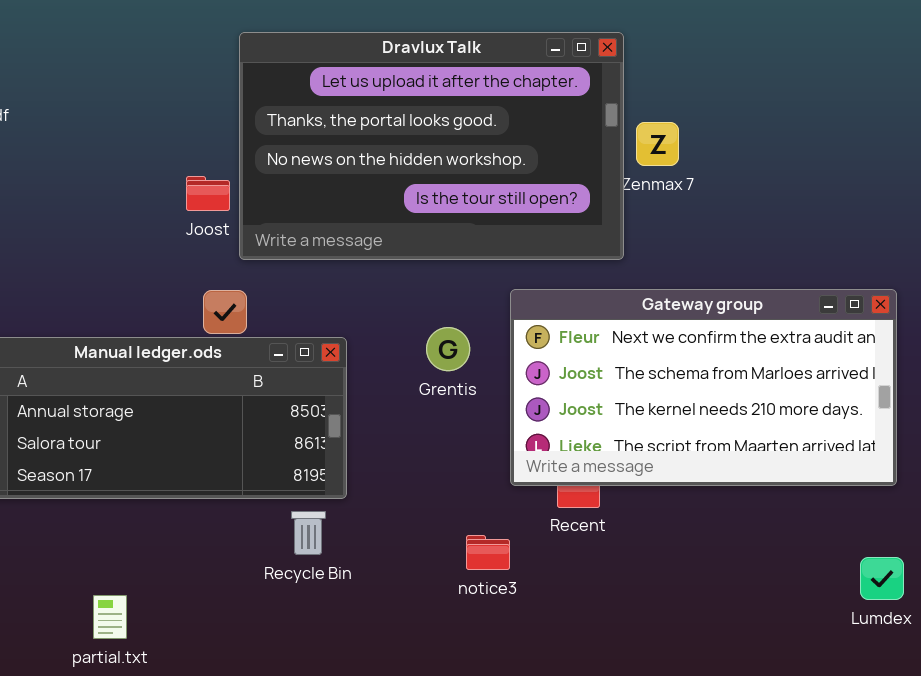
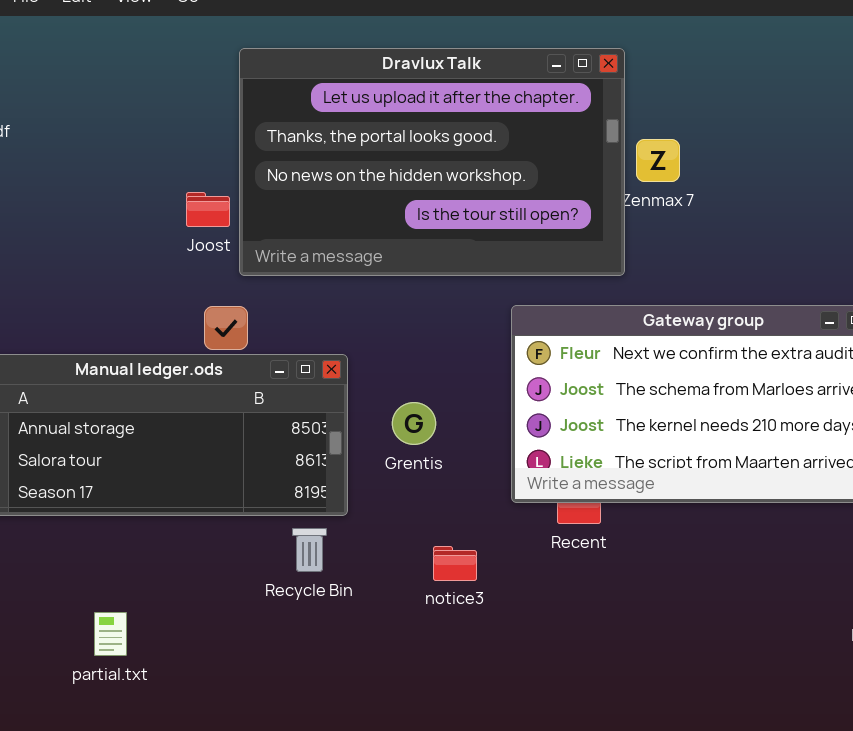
Grentis: [426,327,470,371] -> [392,402,436,445], moved
notice3: [466,535,510,570] -> [433,546,477,581], moved

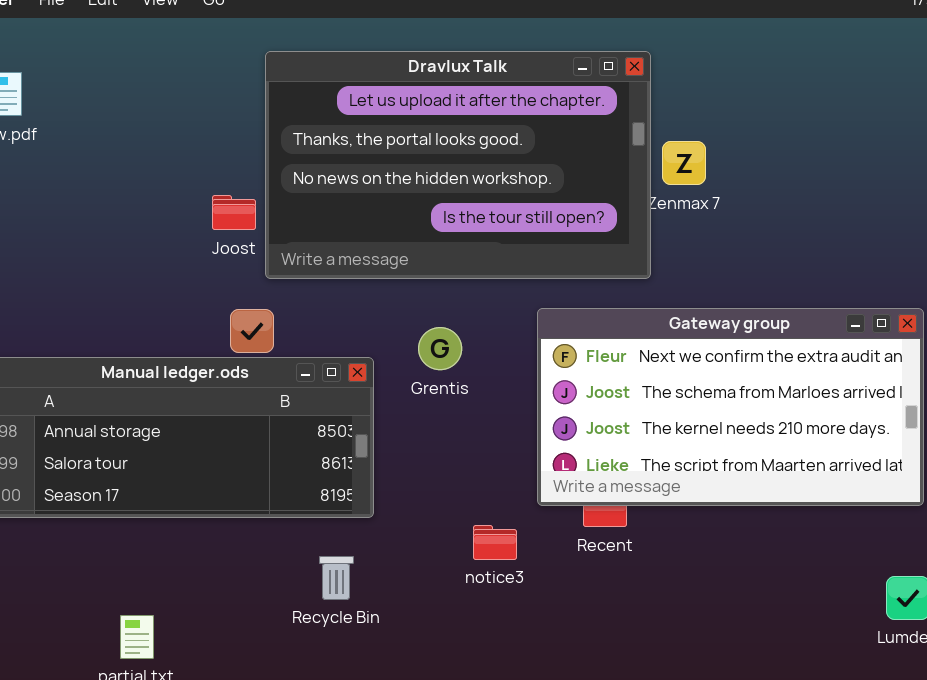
Grentis: [392,402,436,445] -> [418,327,462,370], moved
Recycle Bin: [292,528,327,572] -> [319,556,354,600], moved
notice3: [433,546,477,581] -> [473,525,517,560], moved

